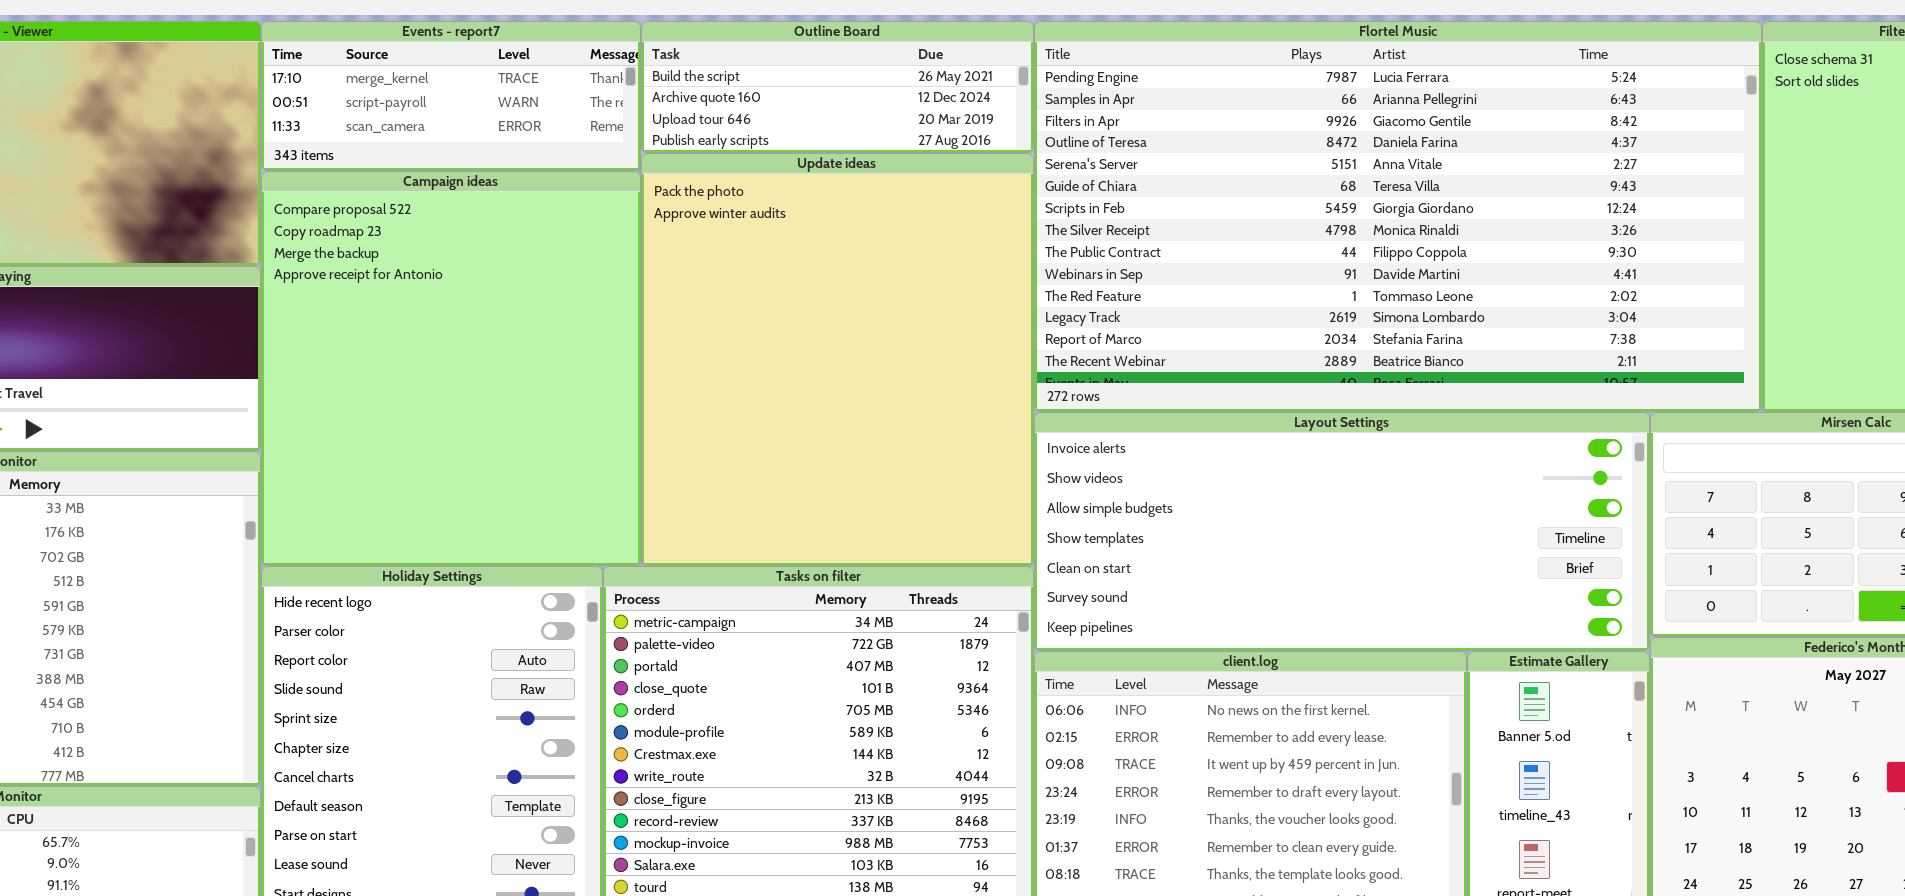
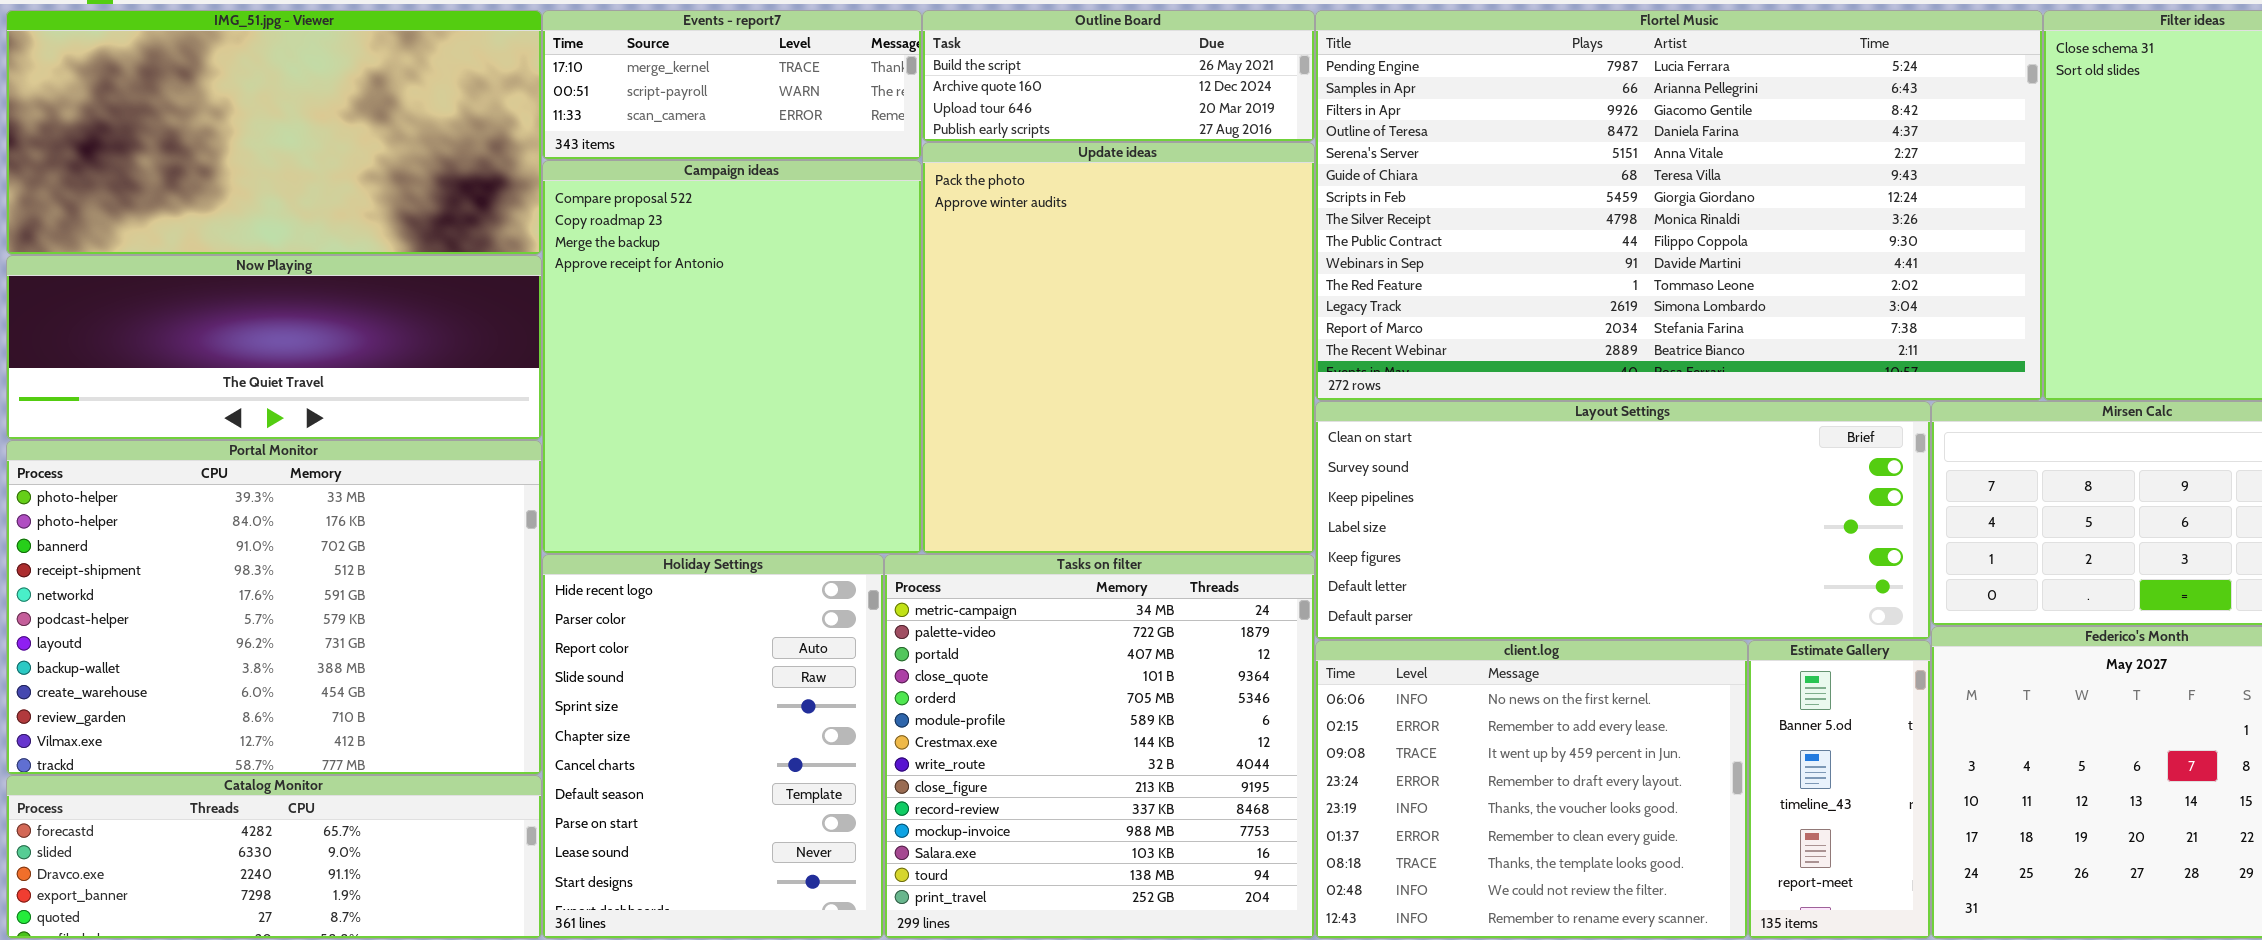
Layout Settings: [1034,412,1650,651] -> [1315,401,1931,640], scrolled down 4 rows

